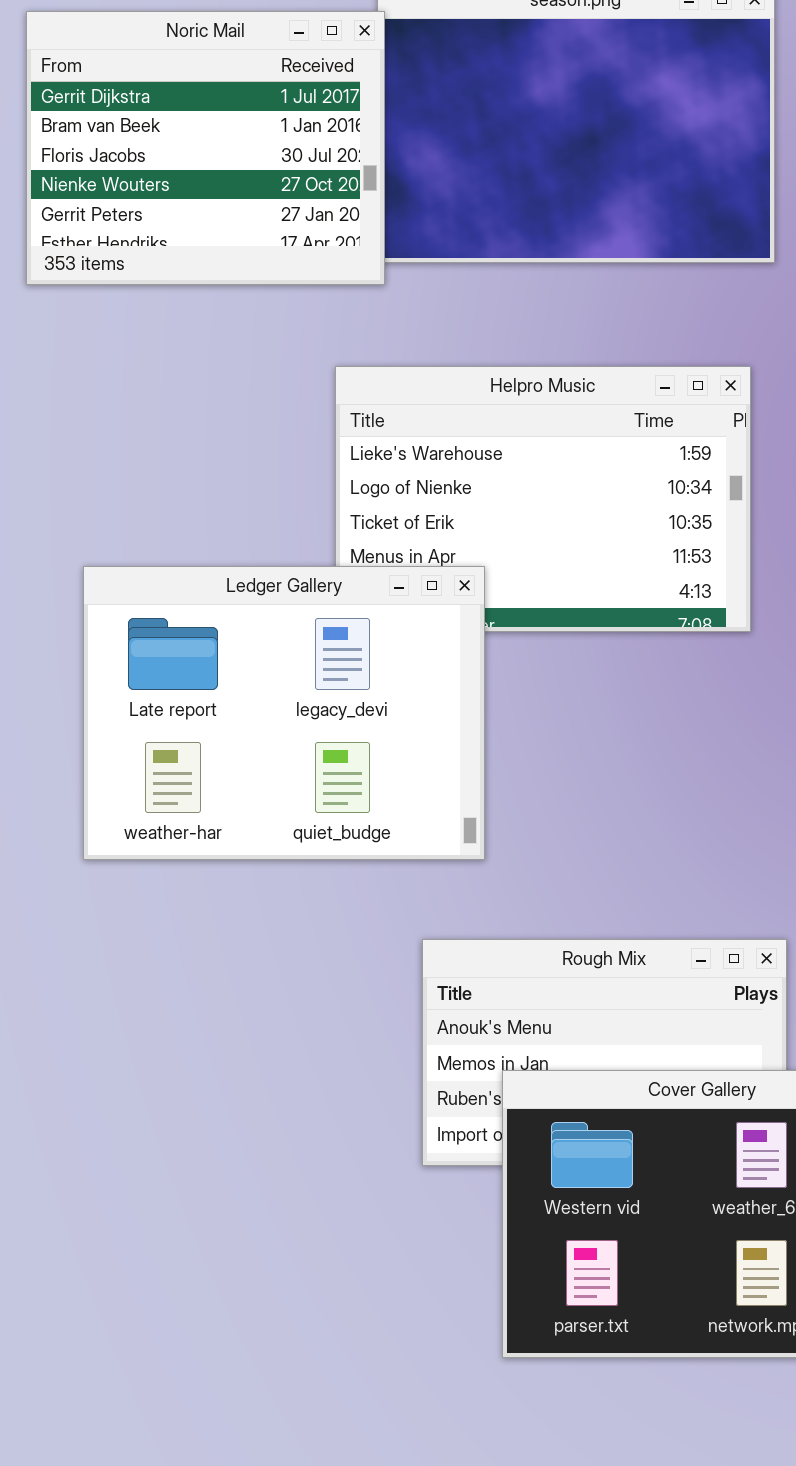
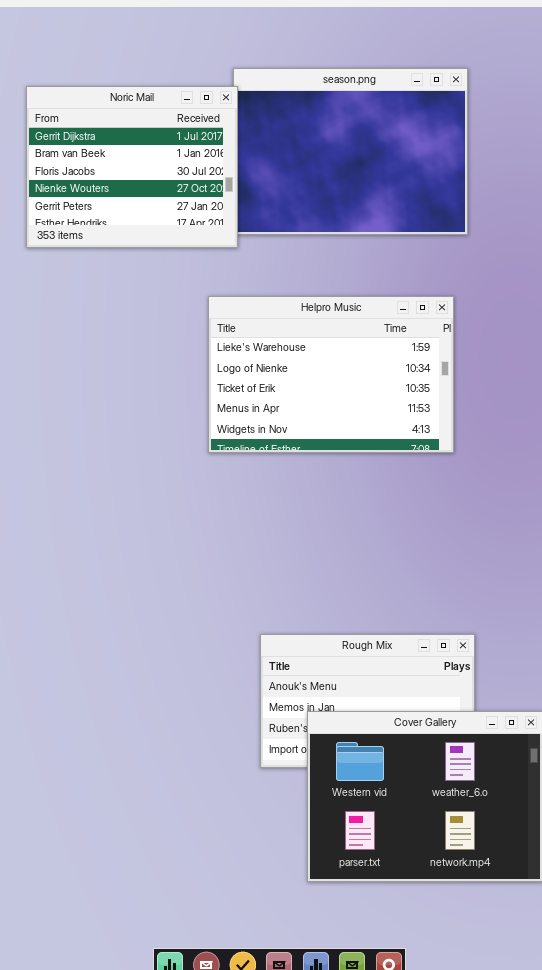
Ledger Gallery: [83,566,485,860] -> none, closed

